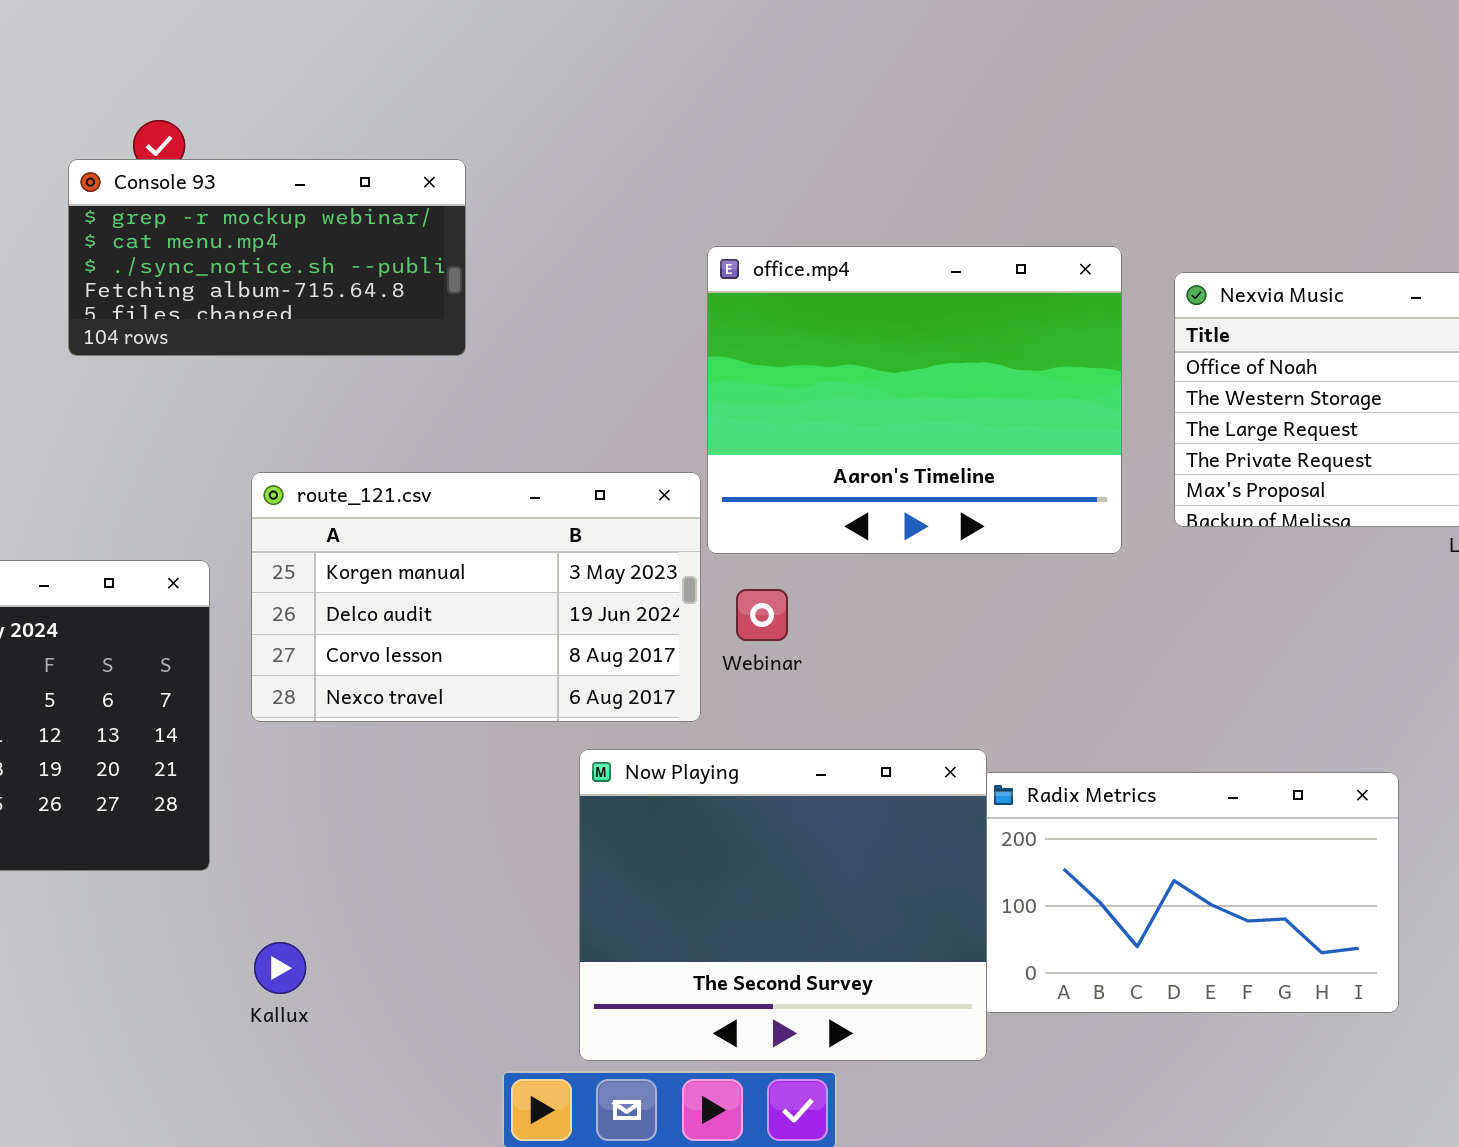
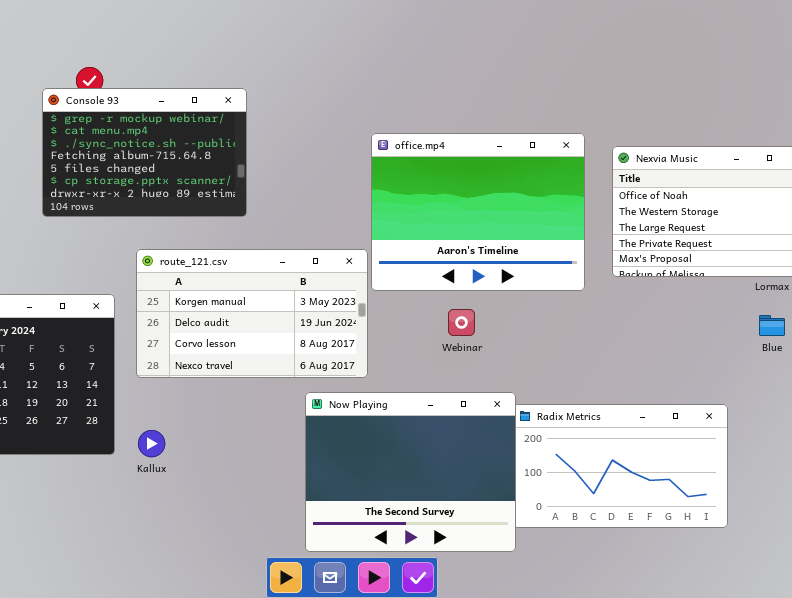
Console 93: [68,159,466,356] -> [42,88,247,217], resized
Webinar: [736,589,788,641] -> [448,309,475,336], moved
Kallux: [254,942,306,994] -> [138,430,165,457], moved

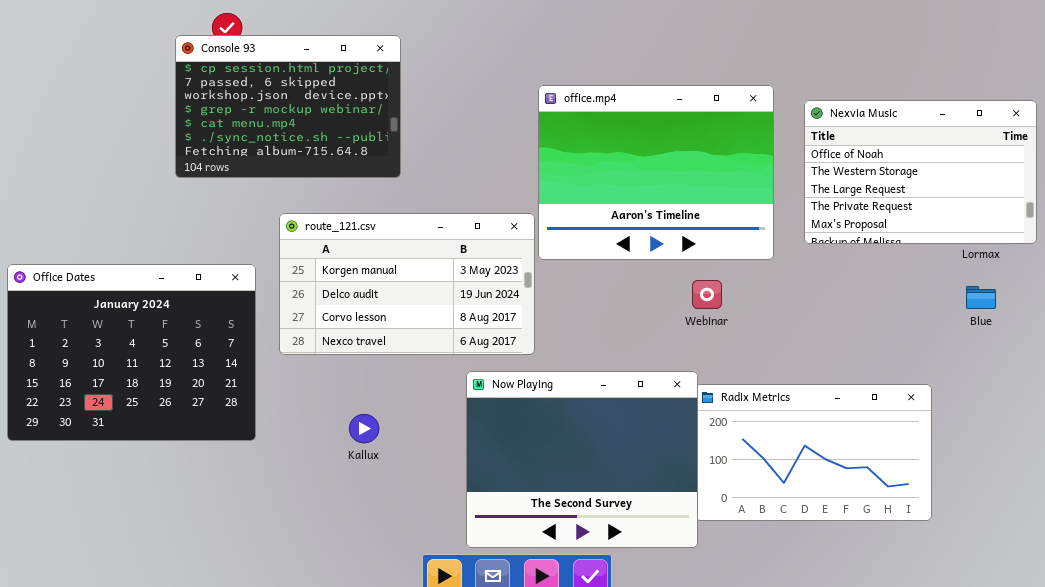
Console 93: [42,88,247,217] -> [175,35,401,178], scrolled up 3 rows
Webinar: [448,309,475,336] -> [692,280,722,309], moved
Kallux: [138,430,165,457] -> [349,414,379,443], moved

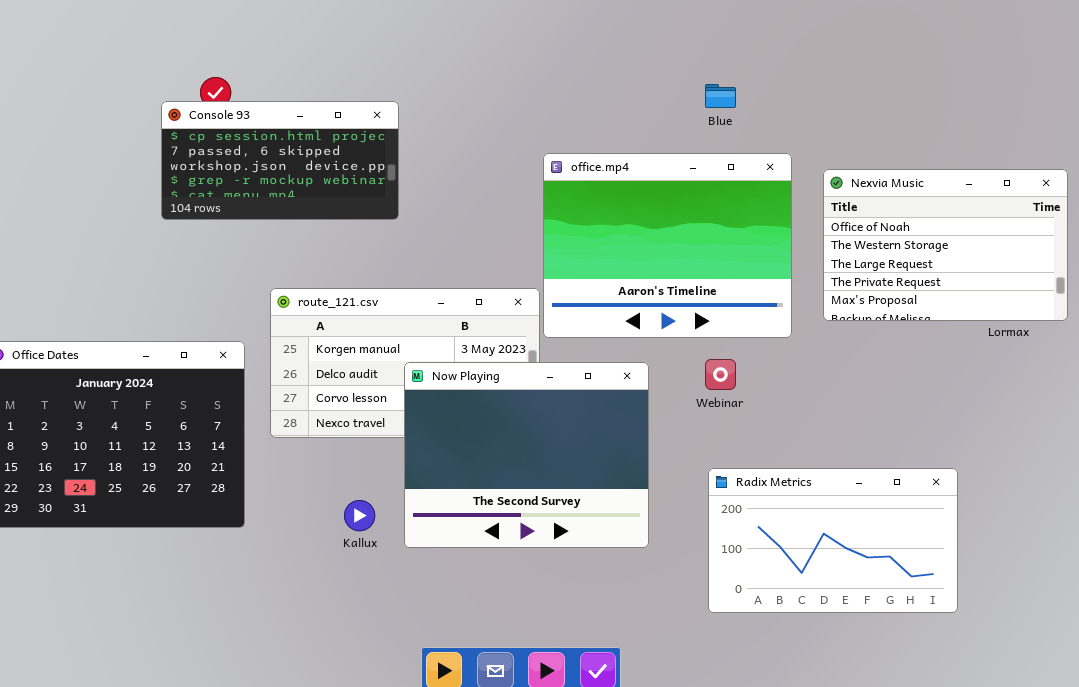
Console 93: [175,35,401,178] -> [161,101,399,220], resized
Blue: [966,286,996,309] -> [705,84,736,108], moved
Now Playing: [466,371,698,548] -> [404,362,649,548], moved

